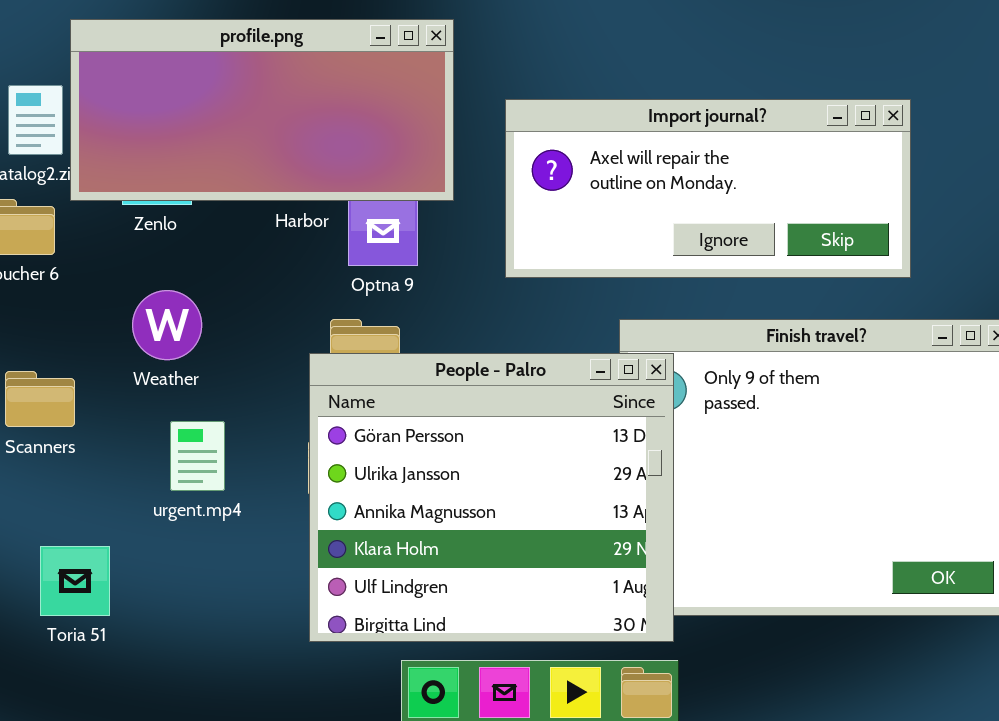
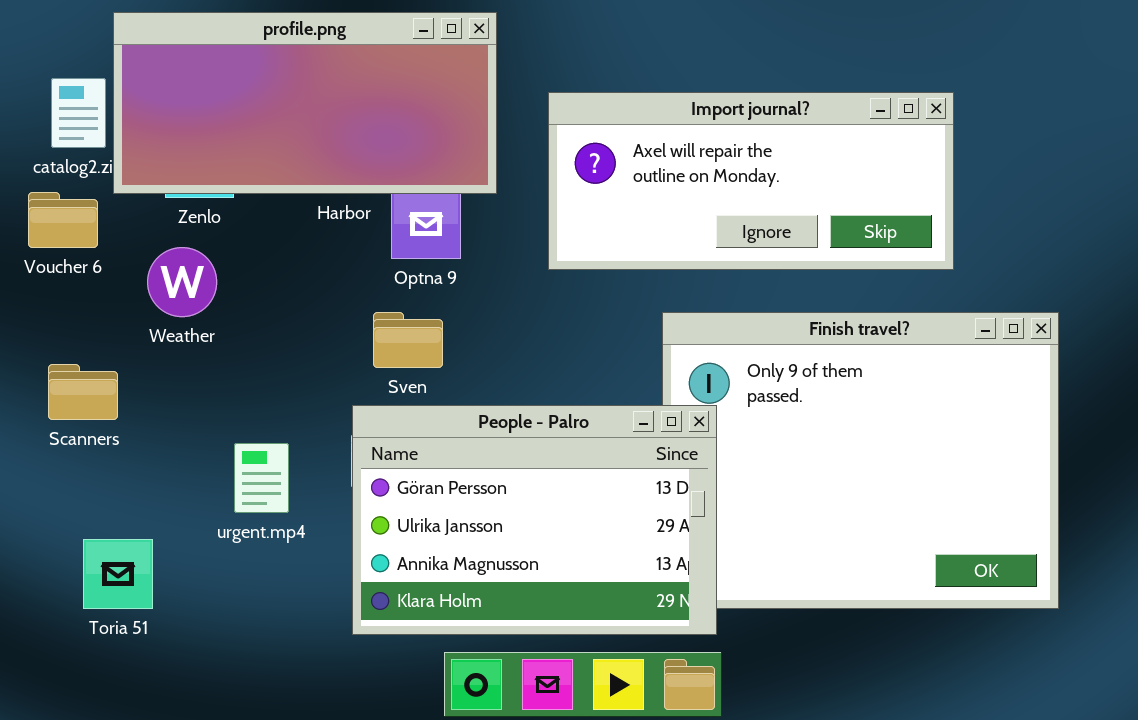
Weather: [132,290,202,360] -> [147,247,217,317], moved
People - Palro: [309,353,674,642] -> [352,405,717,635], resized
urgent.mp4: [170,421,225,491] -> [234,443,289,513], moved

